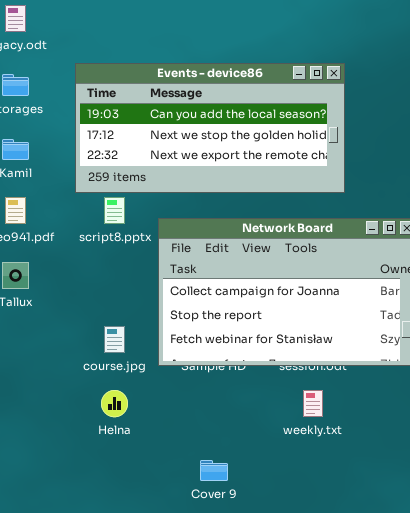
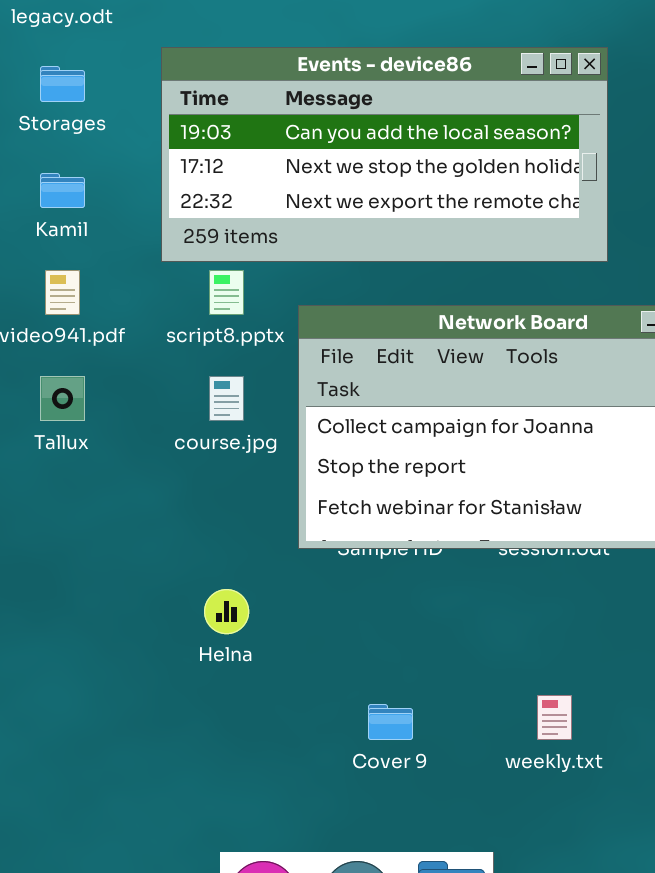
course.jpg: [104,326,125,353] -> [209,376,244,421], moved
weekly.txt: [303,390,323,417] -> [537,695,572,740], moved

